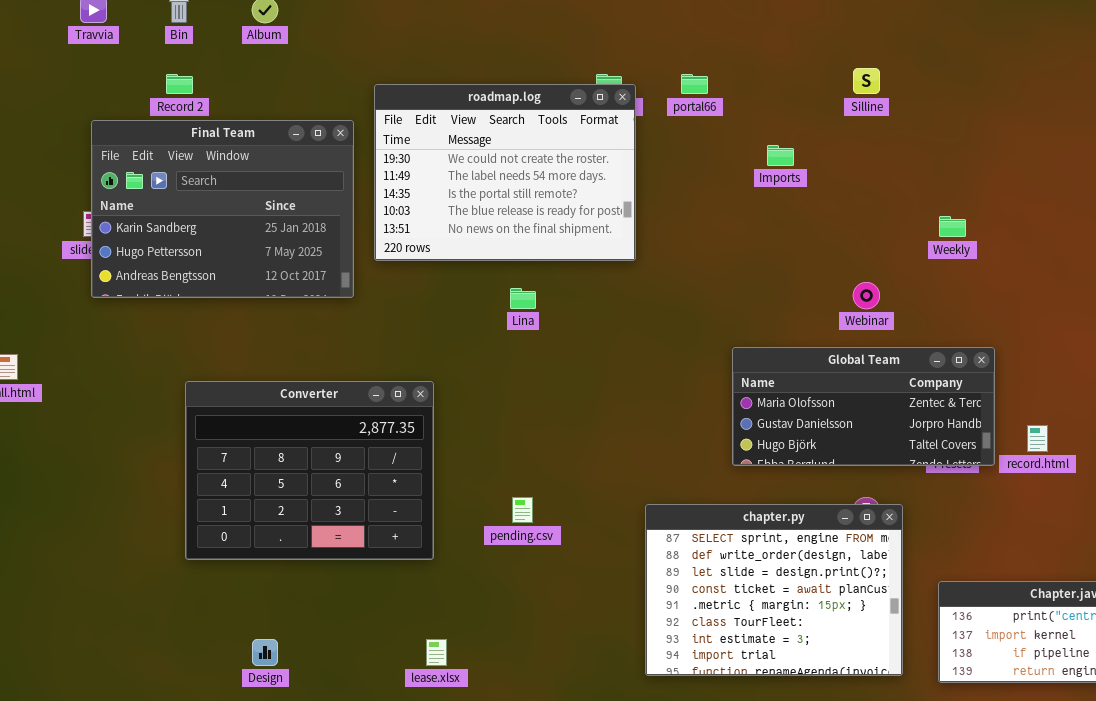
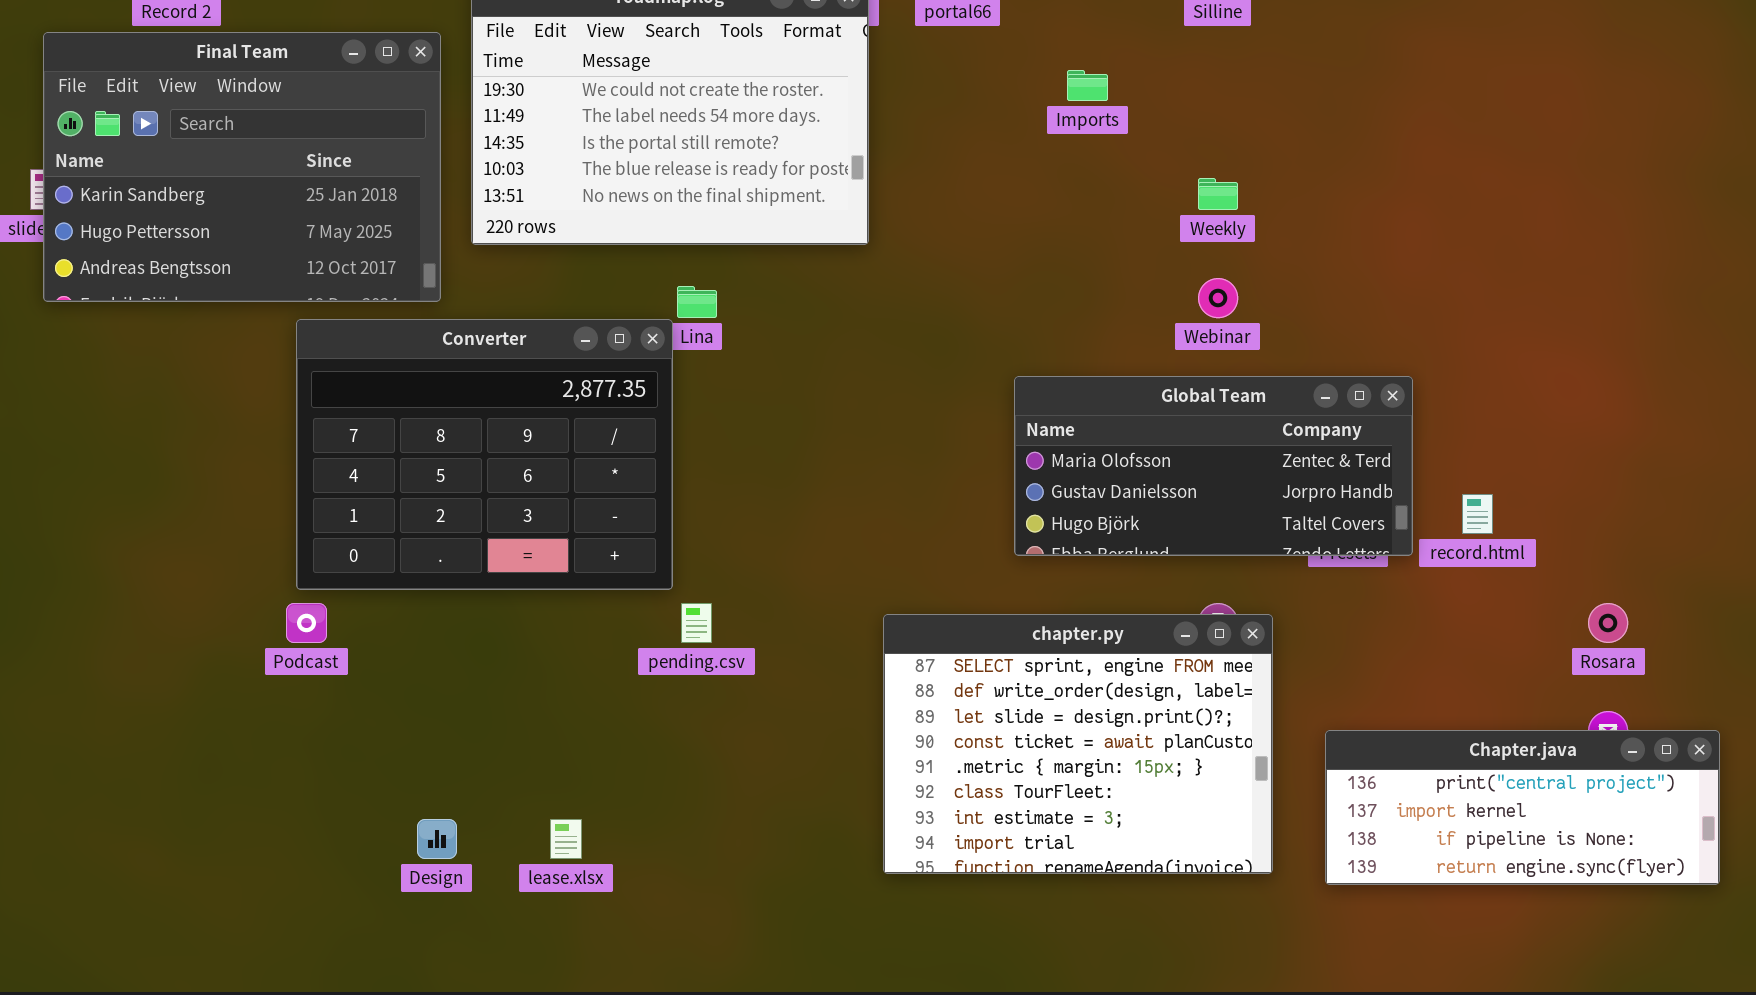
Weekly: [939,216,966,237] -> [1198,178,1238,210], moved
Converter: [185,381,434,560] -> [296,319,673,590], moved
Design: [252,639,278,666] -> [417,819,457,859], moved

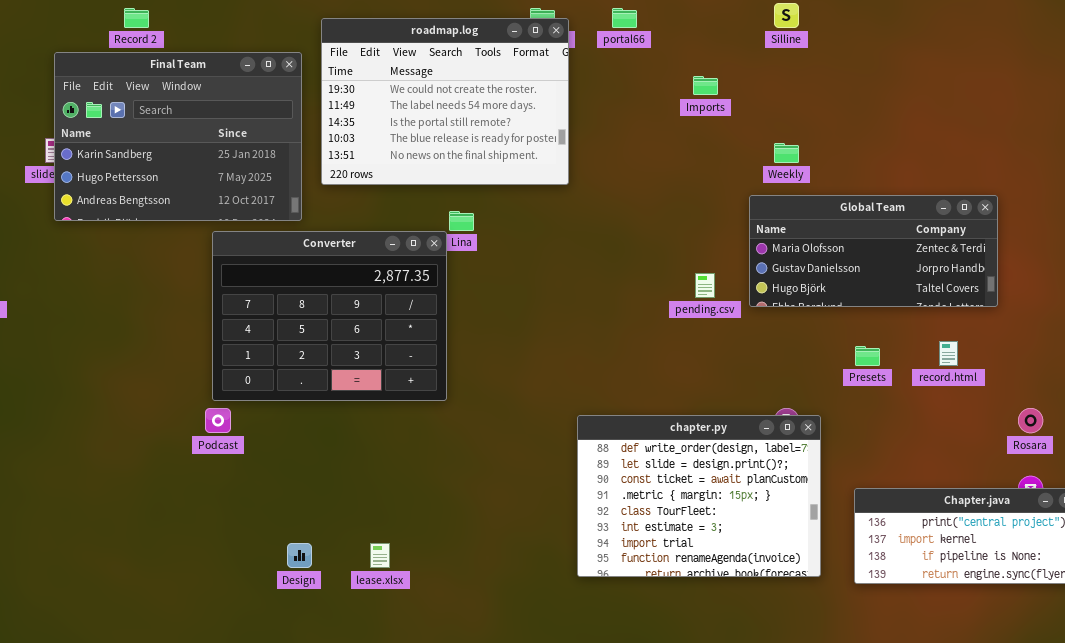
Global Team: [1014,376,1413,556] -> [749,195,998,307], moved
pending.csv: [681,603,712,643] -> [695,273,715,298], moved
chapter.py: [883,614,1273,874] -> [577,415,821,577], scrolled down 1 row

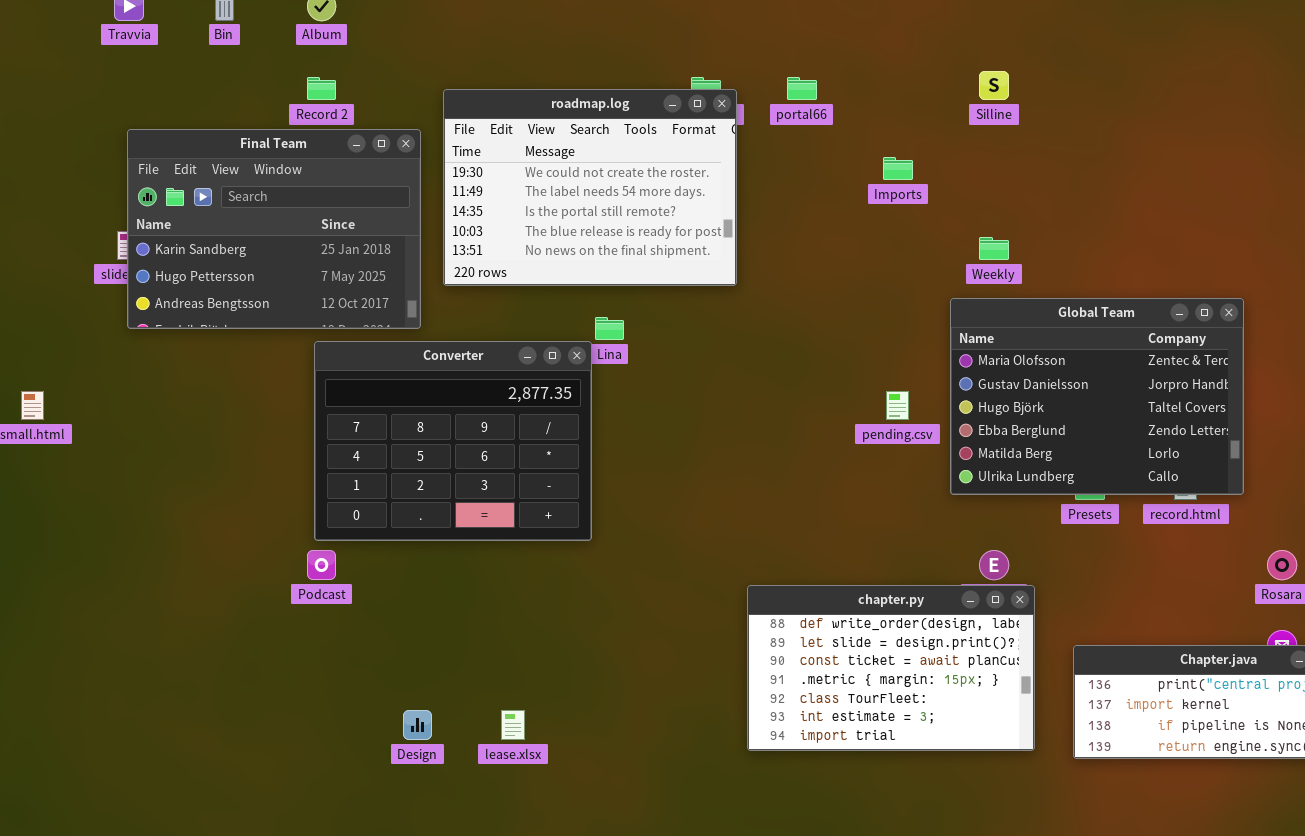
Record 2: [124,8,149,28] -> [307,77,336,100], moved
Global Team: [749,195,998,307] -> [950,298,1244,495], resized
chapter.py: [577,415,821,577] -> [747,585,1035,751], resized

